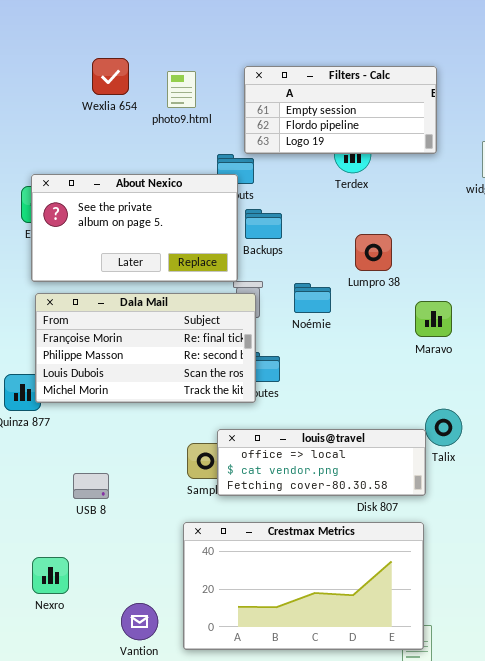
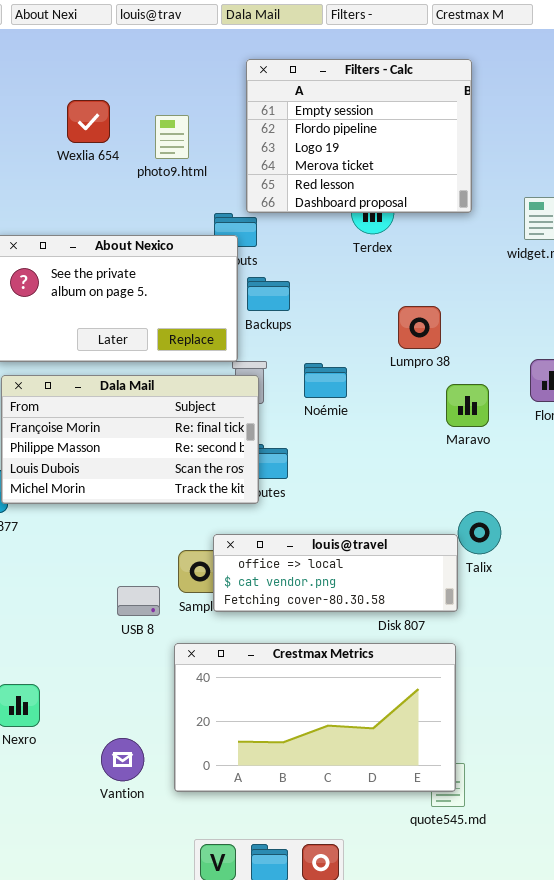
Filters - Calc: [244,66,437,154] -> [246,59,472,213], resized
Lumpro 38: [355,234,392,271] -> [398,306,441,349], moved
USB 8: [73,473,109,499] -> [117,586,160,616], moved

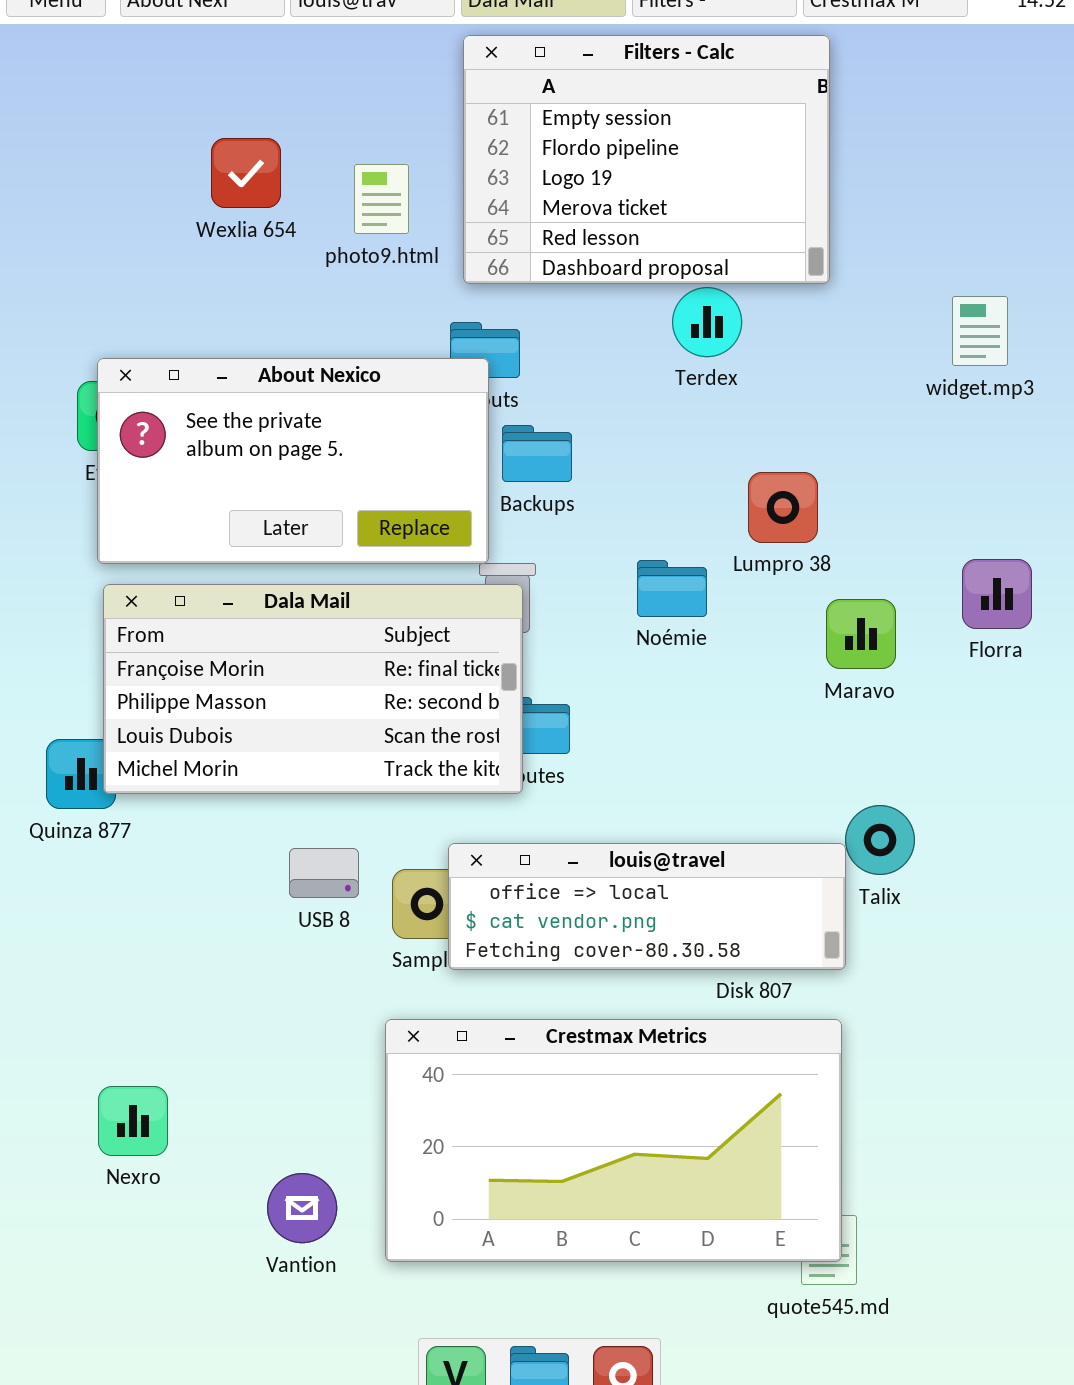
Filters - Calc: [246,59,472,213] -> [463,35,830,284], moved
Noémie: [304,363,347,398] -> [637,560,707,617], moved
USB 8: [117,586,160,616] -> [289,848,359,898], moved

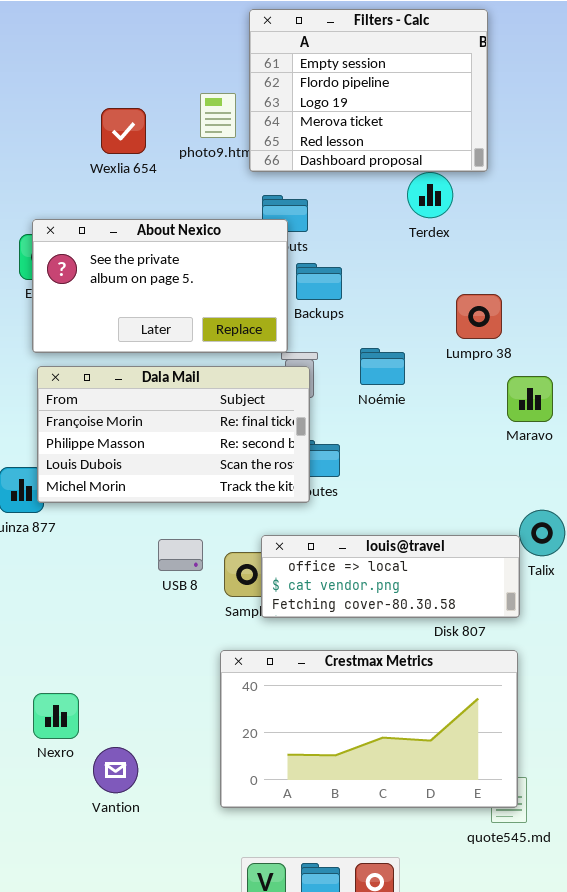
Filters - Calc: [463,35,830,284] -> [249,9,488,172], moved
Wexlia 654: [211,138,281,208] -> [101,108,146,154], moved
Noémie: [637,560,707,617] -> [360,348,405,385], moved
Vantion: [267,1173,337,1243] -> [93,747,138,793], moved

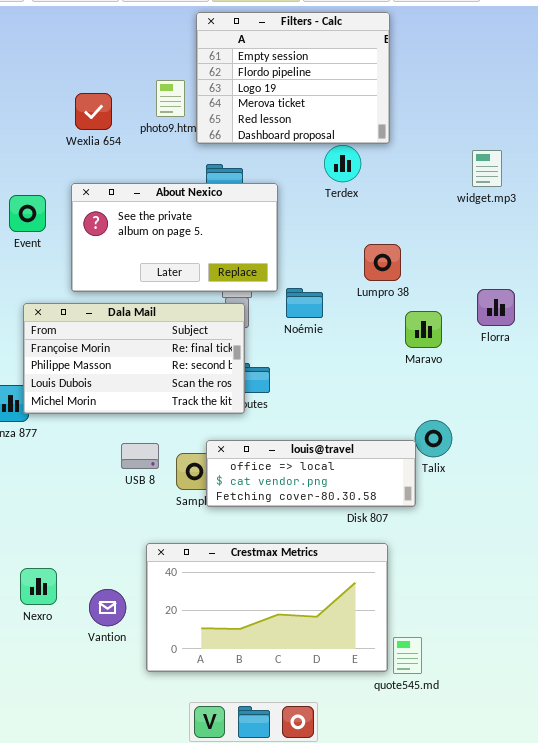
About Nexico: [32,219,288,353] -> [71,183,278,292], moved
Crestmax Metrics: [220,650,518,808] -> [146,543,388,672], moved
Vantion: [93,747,138,793] -> [89,589,126,626], moved

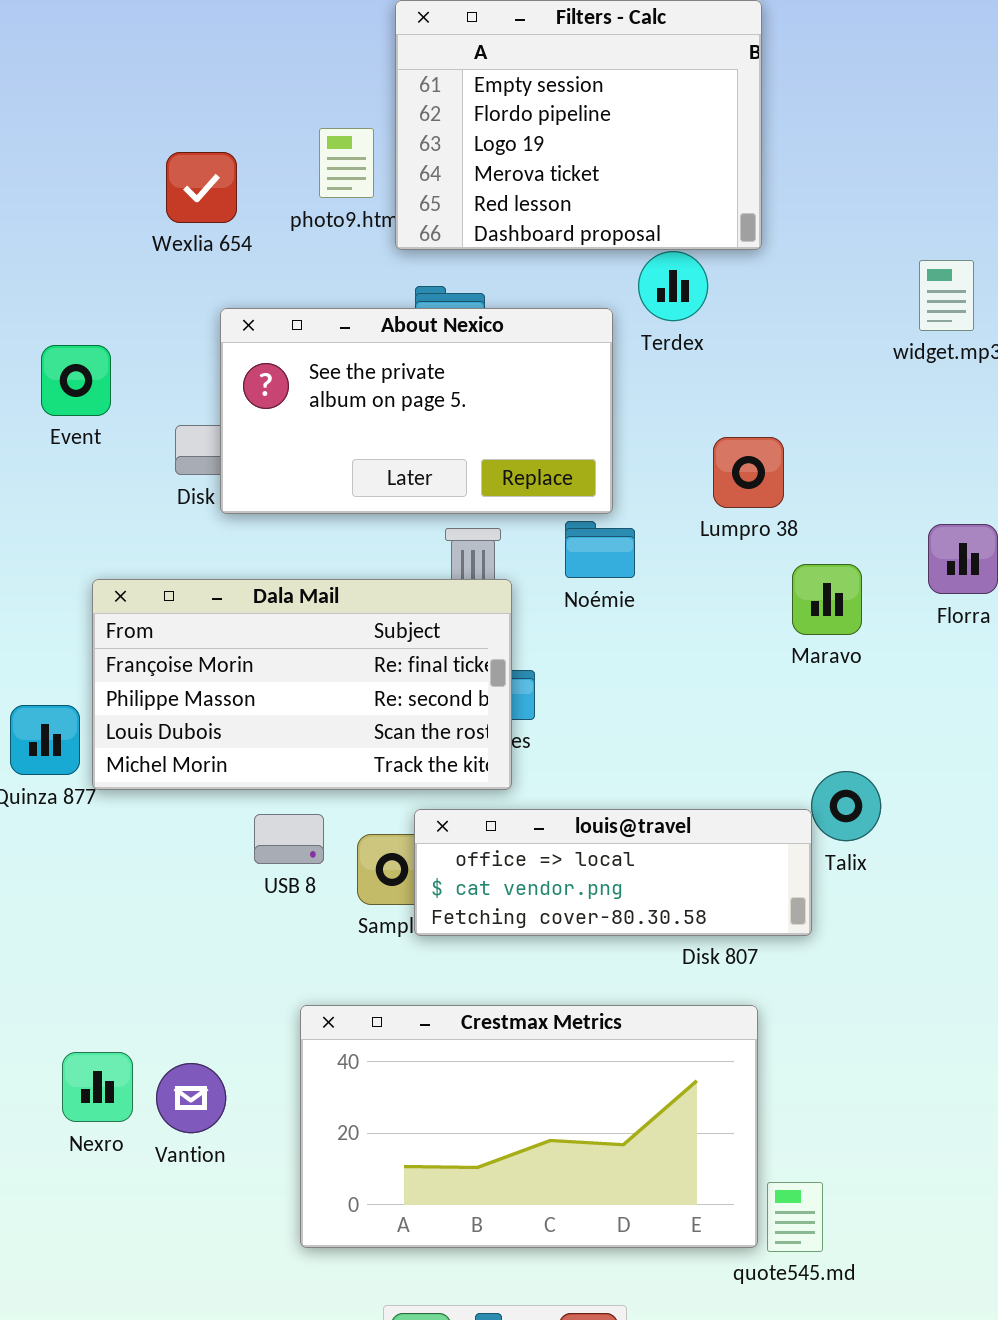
About Nexico: [71,183,278,292] -> [220,308,613,514], moved
Dala Mail: [23,303,245,414] -> [92,579,512,790], moved
Vantion: [89,589,126,626] -> [156,1063,226,1133], moved

